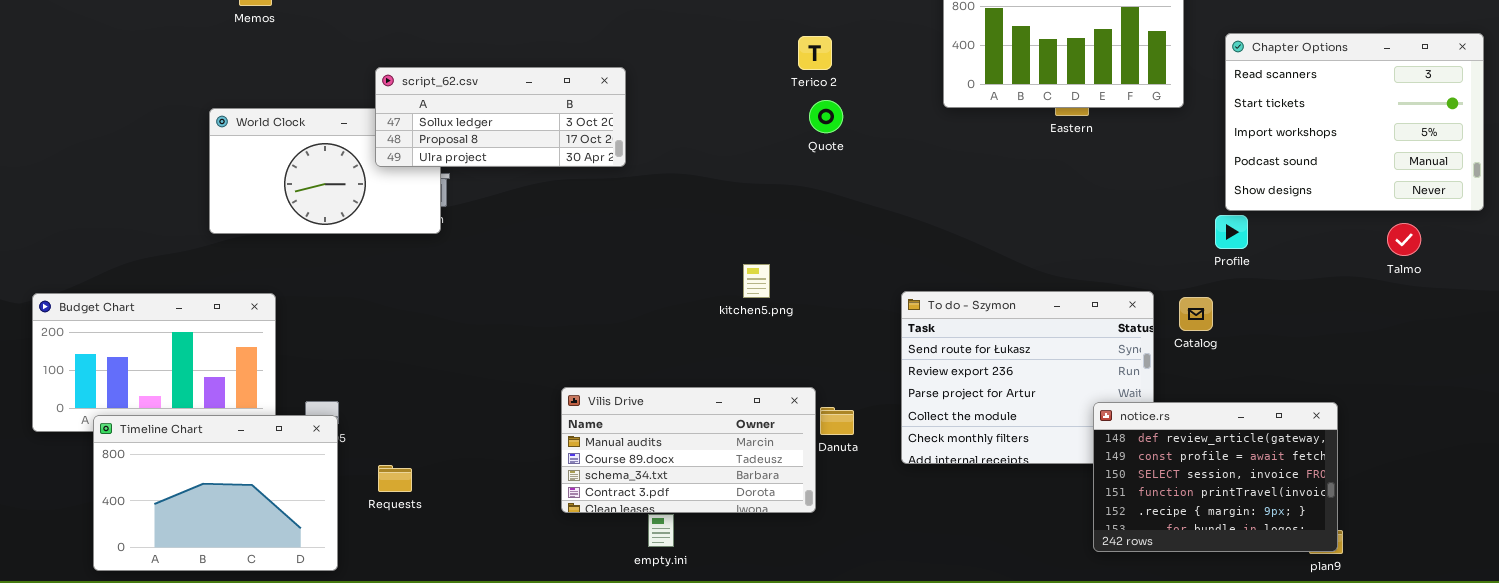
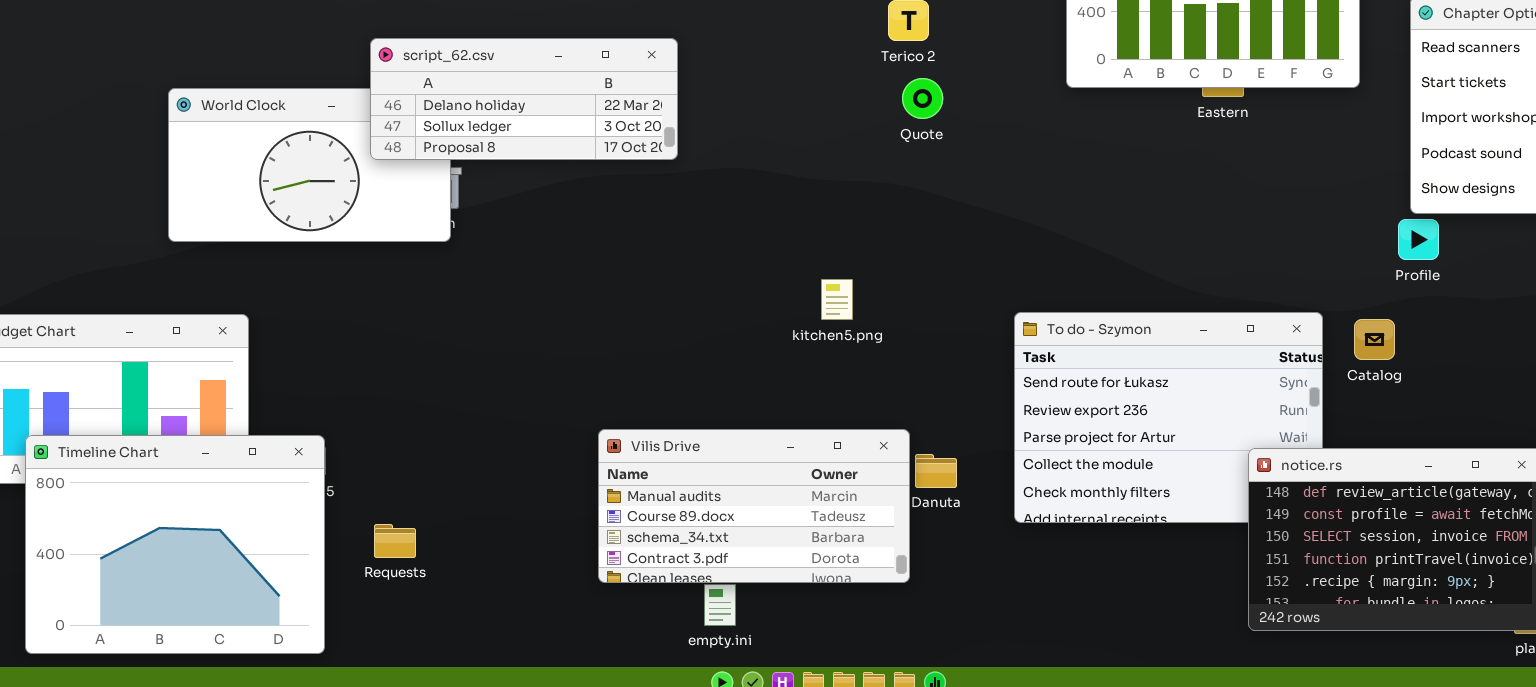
script_62.csv: [375,67,626,167] -> [370,38,678,160], scrolled up 1 row
Timeline Chart: [93,415,338,571] -> [25,435,325,654], resized

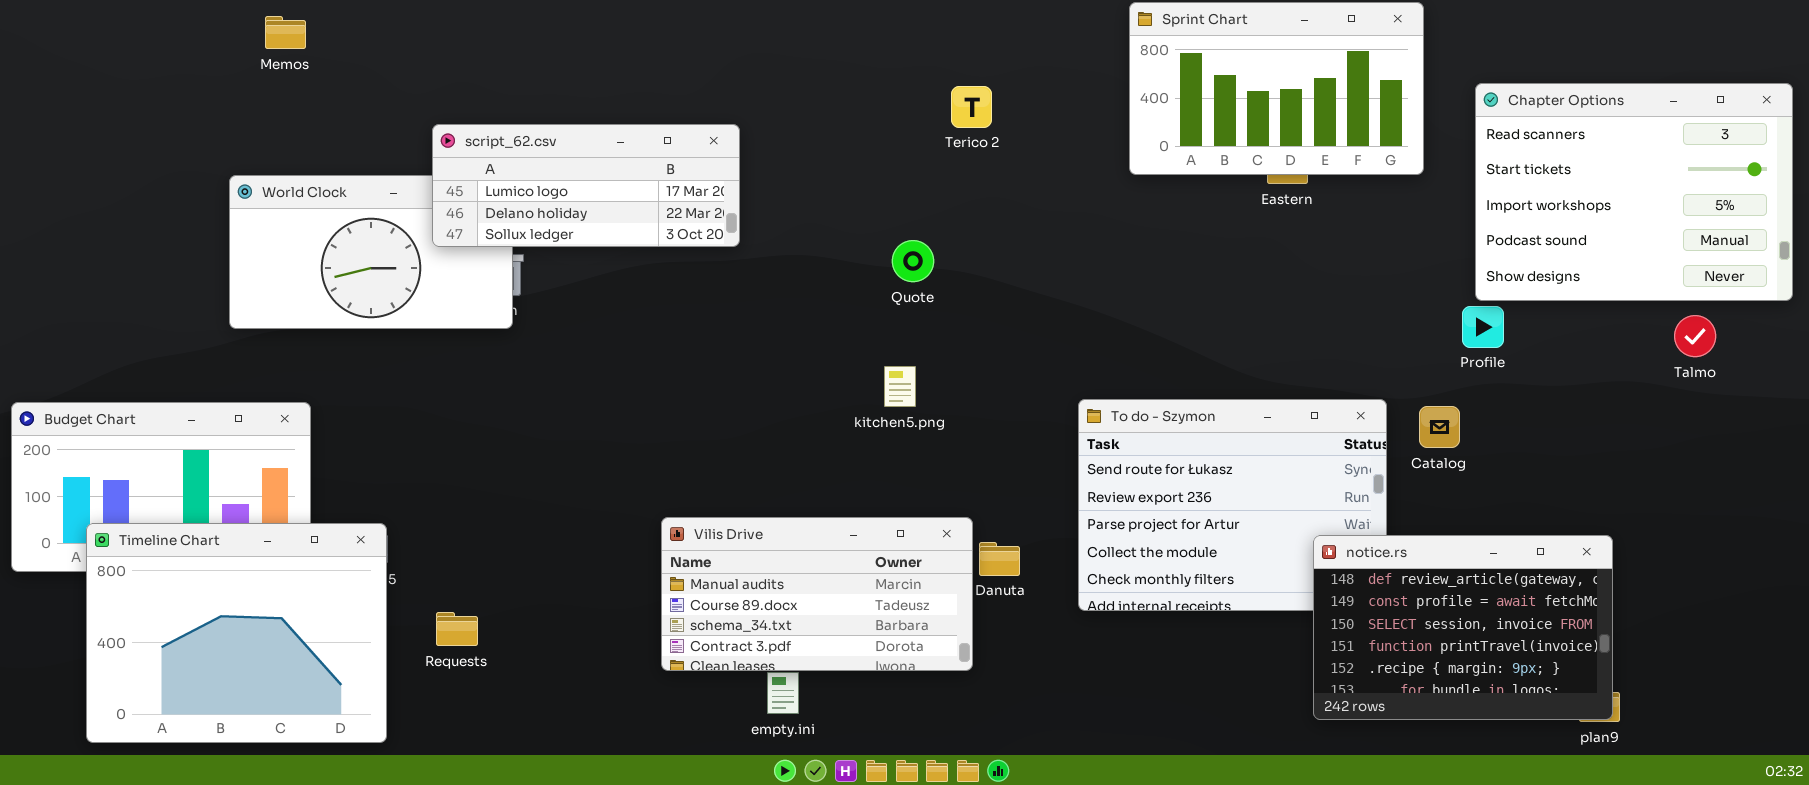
script_62.csv: [370,38,678,160] -> [432,124,740,247], scrolled up 1 row
Quote: [902,78,943,119] -> [892,240,934,282], moved

